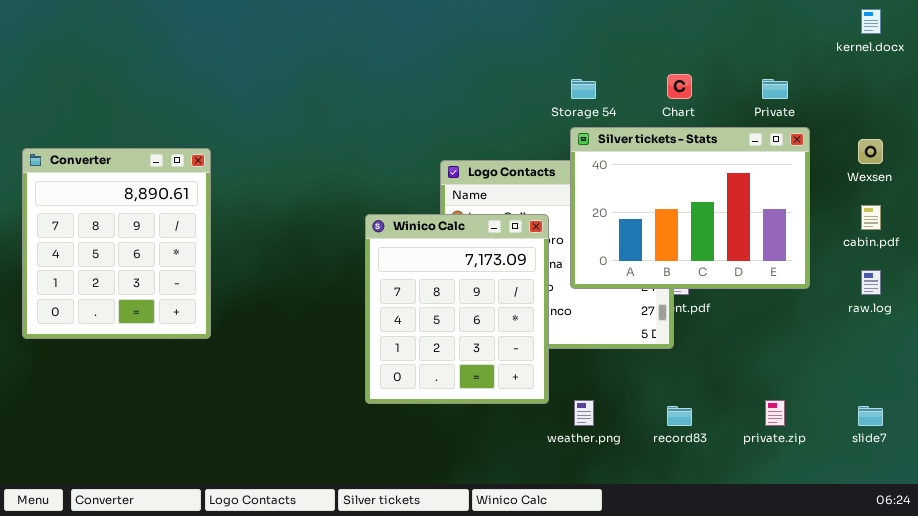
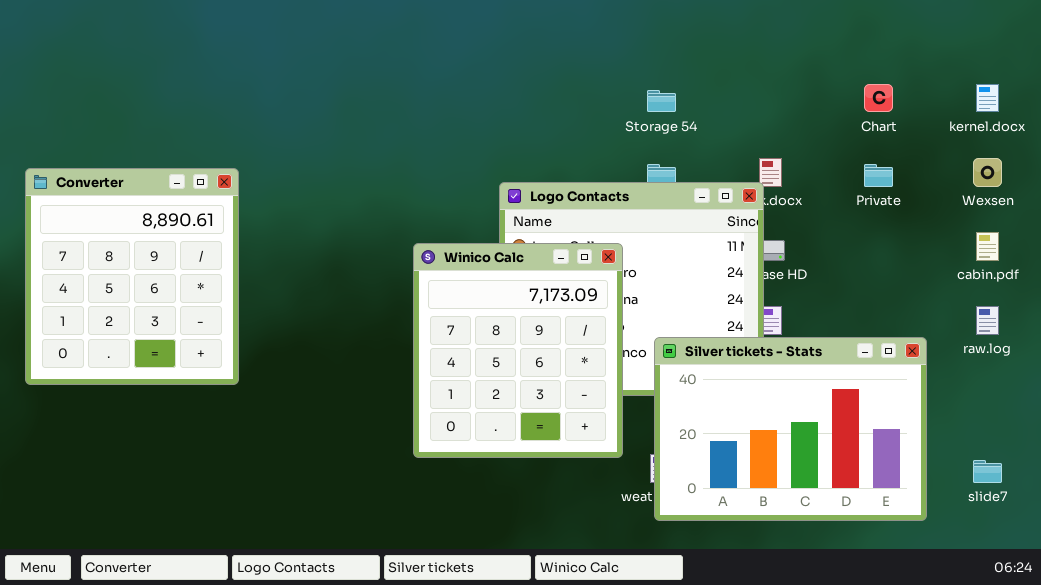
kernel.docx: [861,9,881,34] -> [976,84,999,112], moved
Chart: [667,74,692,99] -> [864,84,893,112], moved
Private: [762,79,788,99] -> [864,164,893,187], moved
Silver tickets - Stats: [570,127,810,289] -> [654,337,927,521], moved

